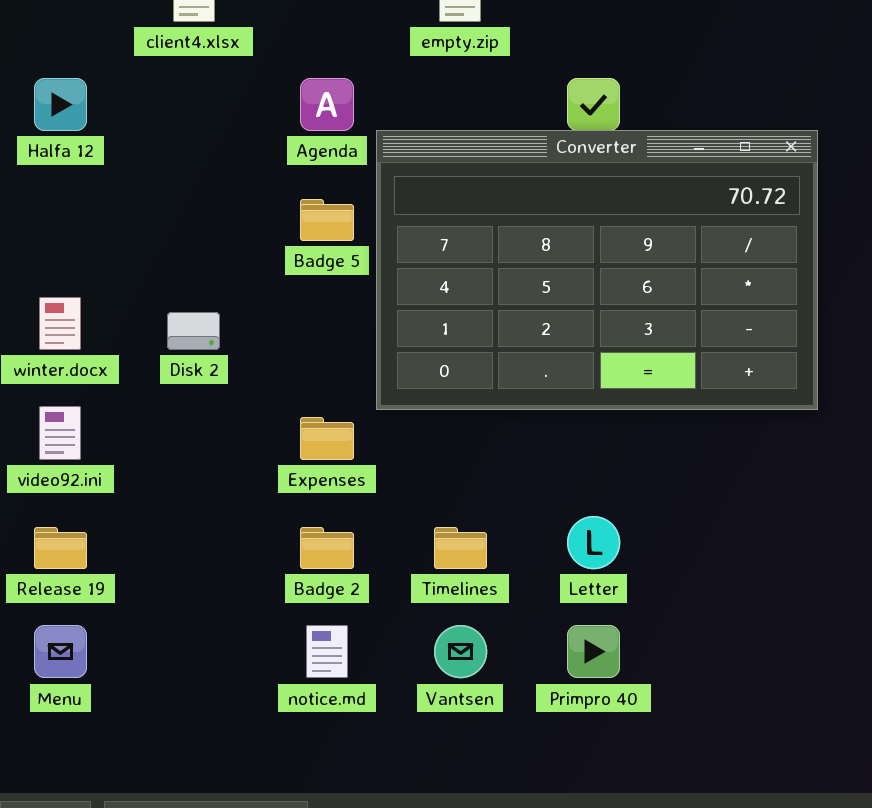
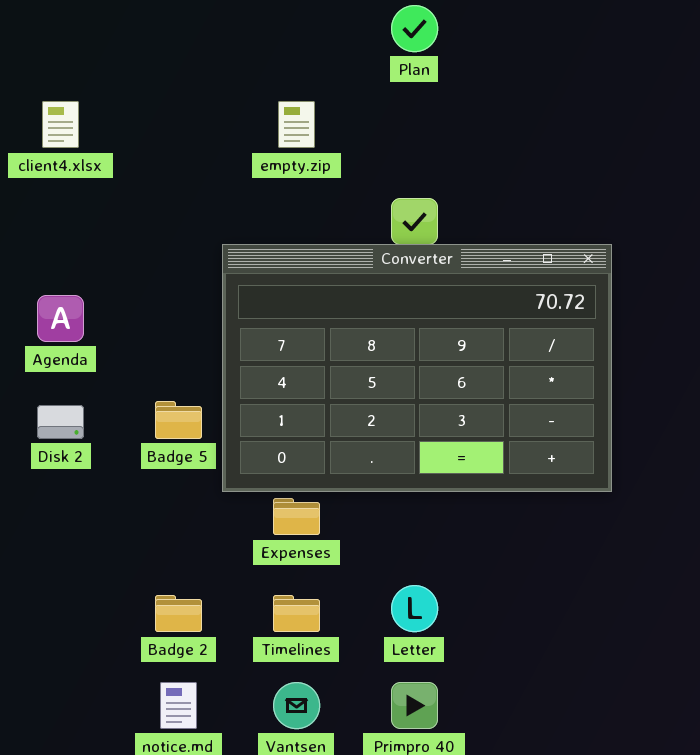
Agenda: [300,78,354,131] -> [37,295,84,342], moved
Badge 5: [300,199,354,241] -> [155,401,202,439], moved
Expenses: [300,417,354,460] -> [273,498,320,535], moved

